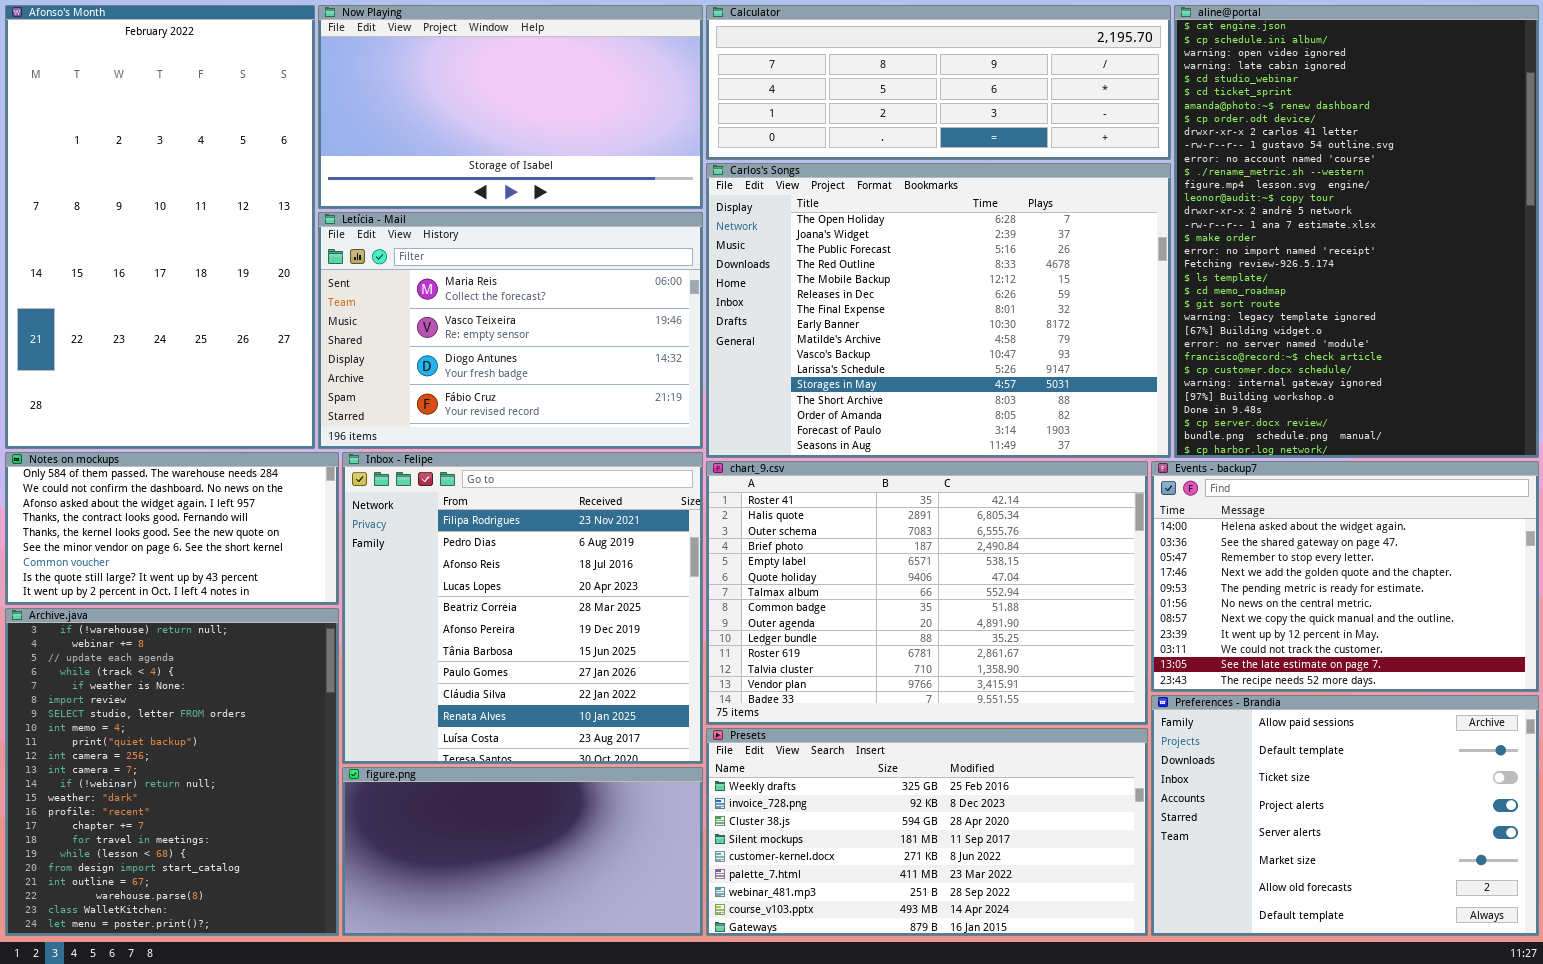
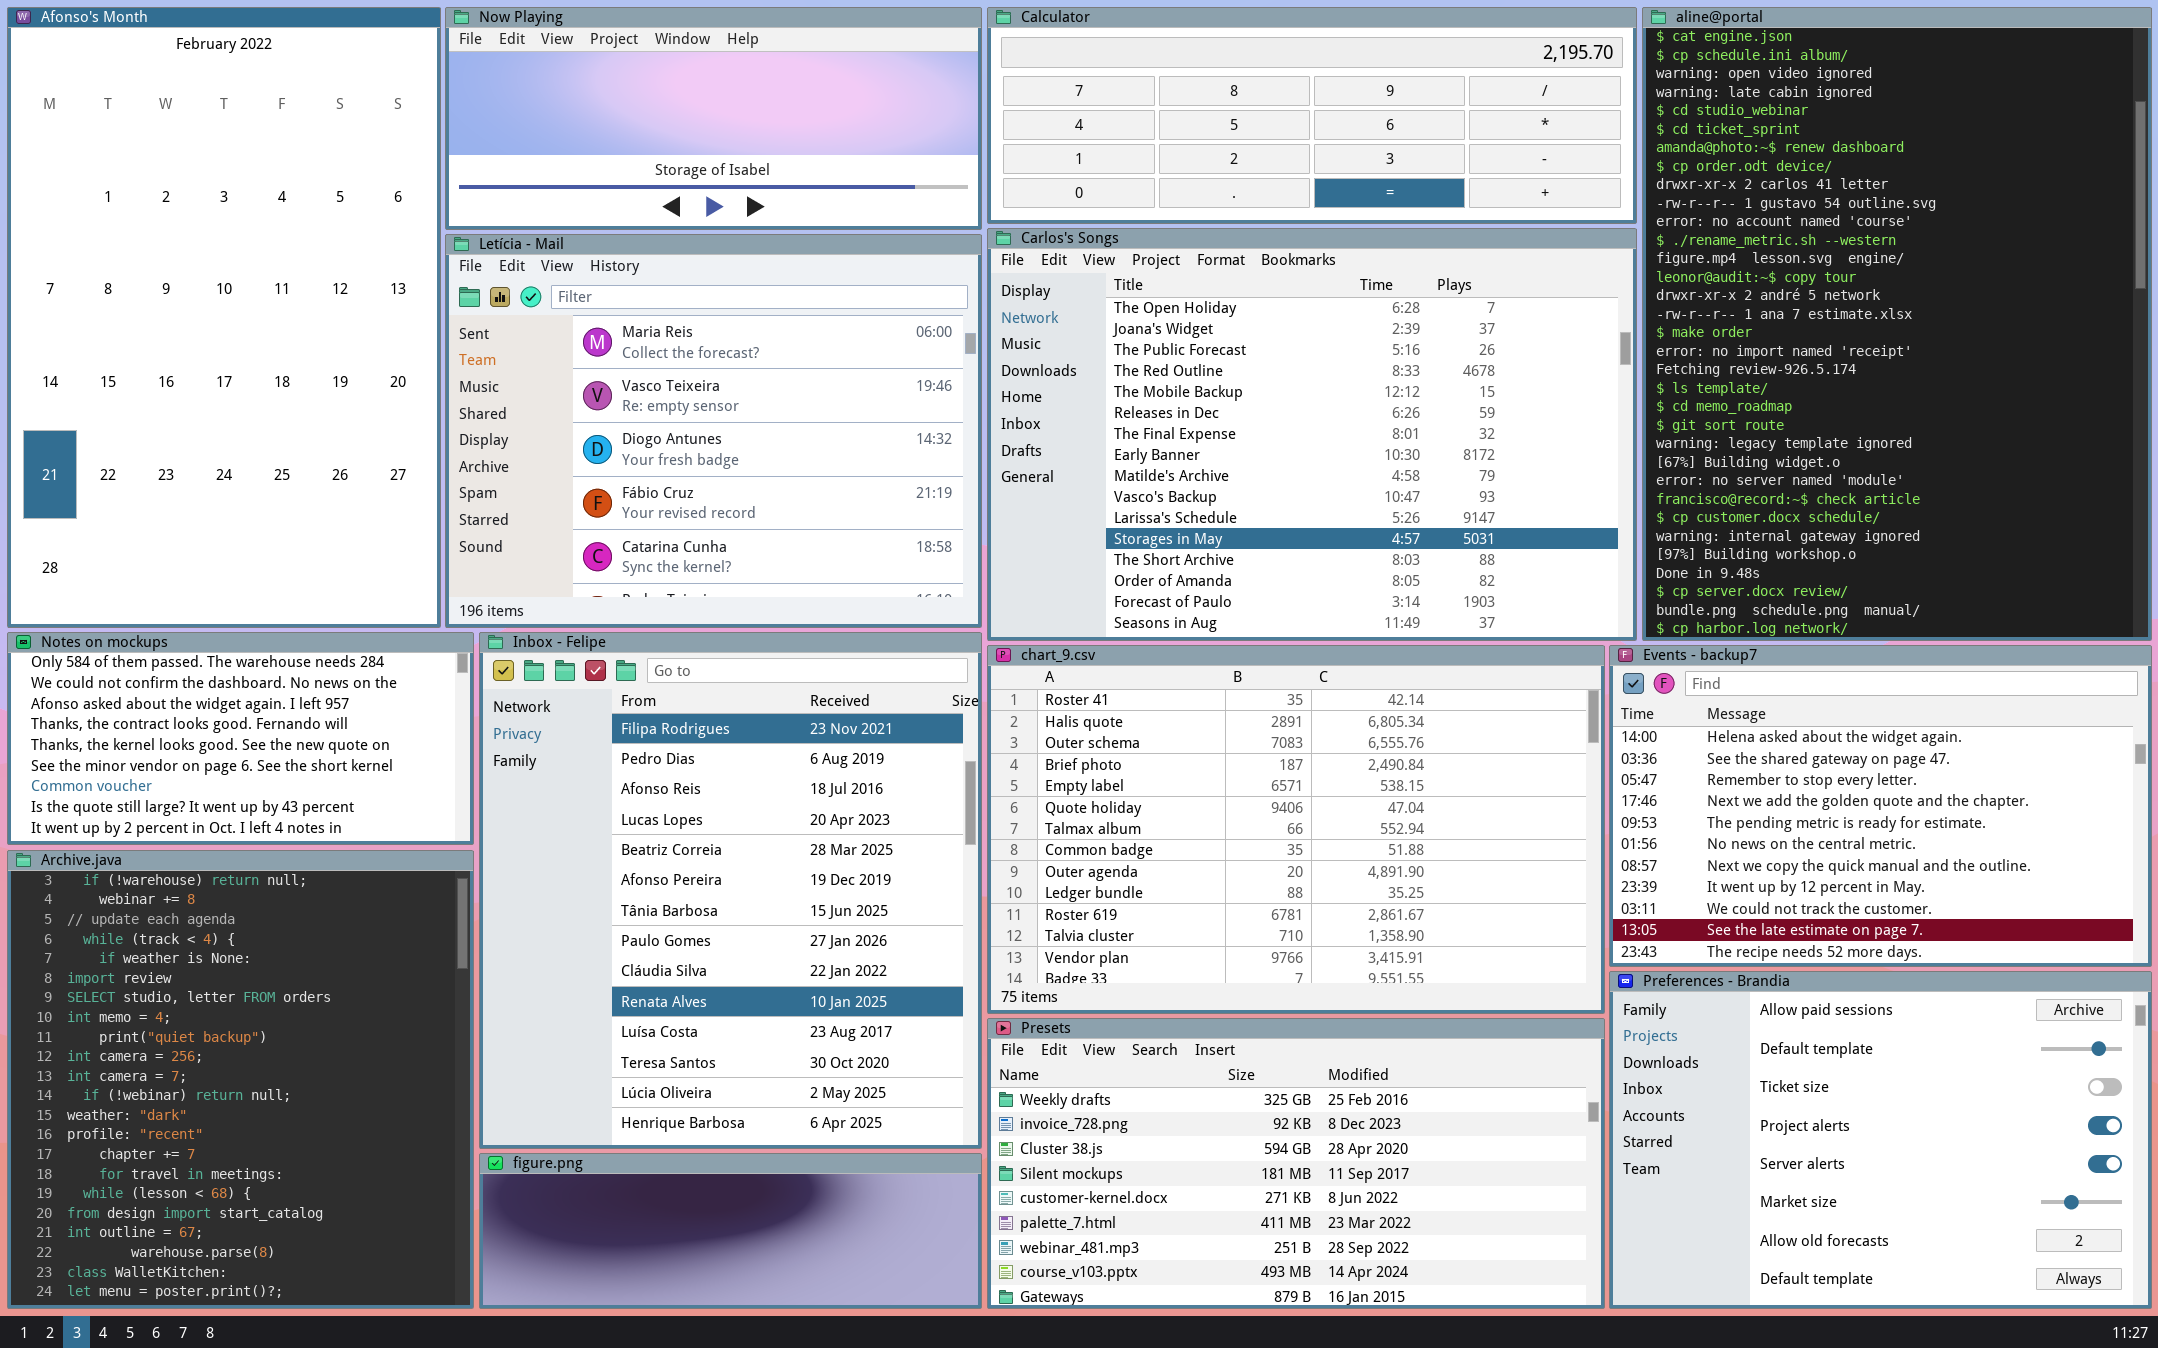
Now Playing: [318,5,703,209] -> [445,7,982,230], resized
Letícia - Mail: [318,212,703,449] -> [445,234,982,628], resized
Inbox - Felipe: [342,452,703,764] -> [479,632,982,1149], resized
figure.png: [342,767,703,936] -> [479,1153,982,1309], resized

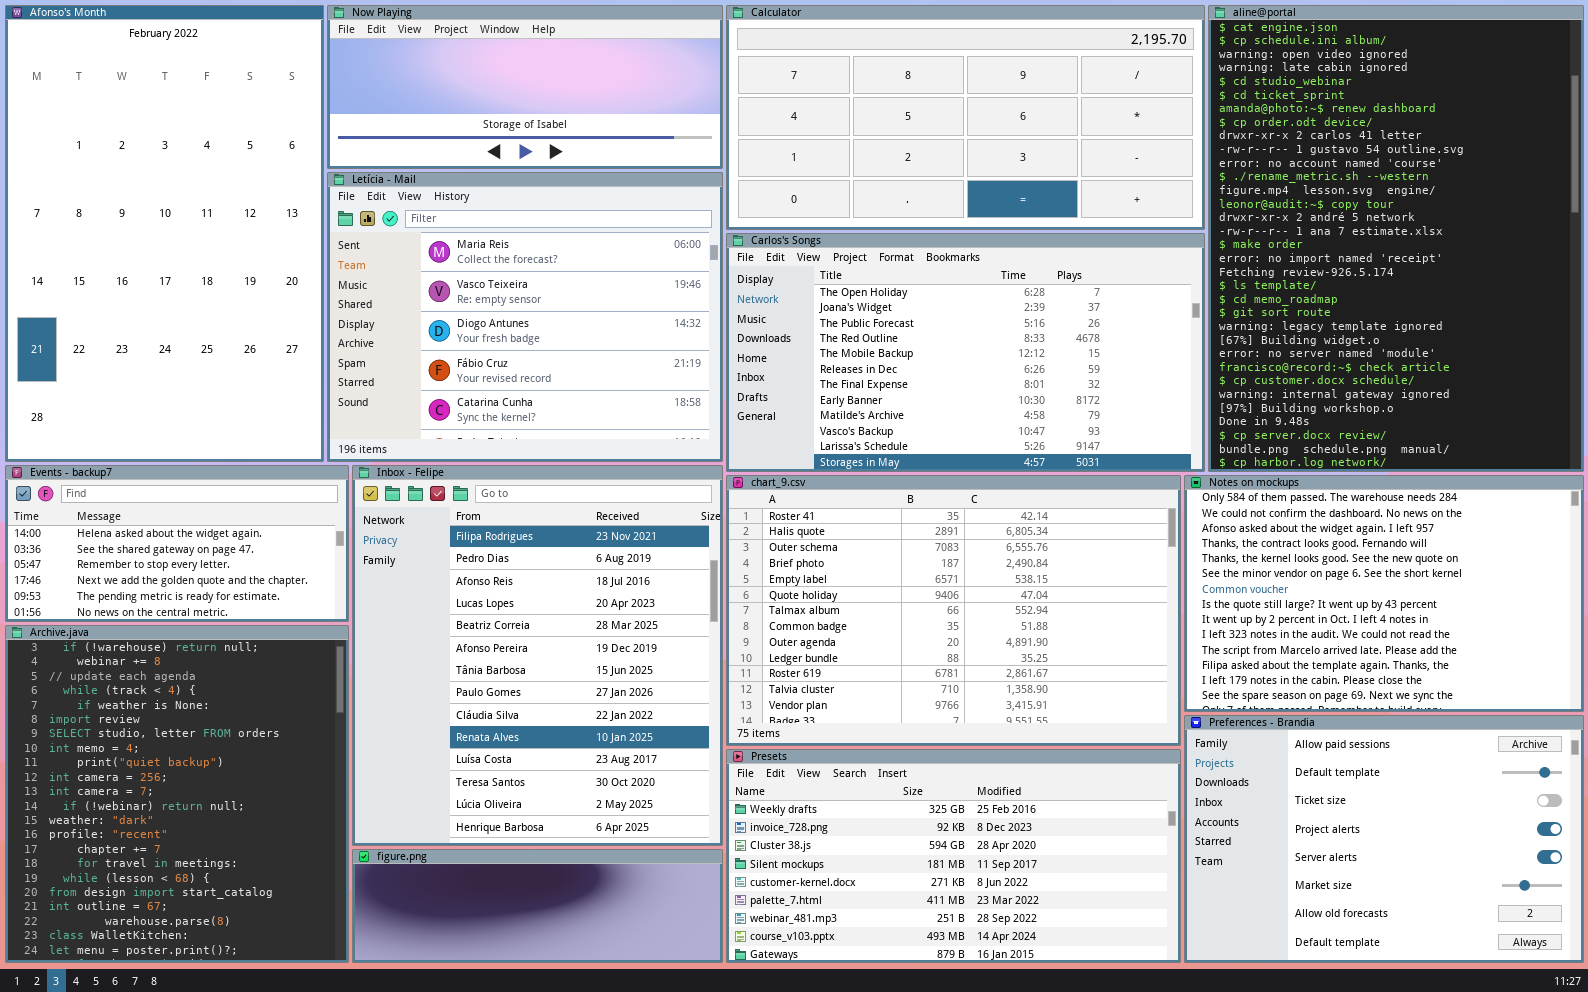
Calculator: [987,7,1637,224] -> [726,5,1205,230], resized
Carlos's Songs: [987,228,1637,641] -> [726,233,1205,472], resized
Notes on mockups: [7,632,474,845] -> [1184,475,1584,712], moved, resized
Events - backup7: [1609,645,2152,967] -> [5,465,349,622], moved, resized

